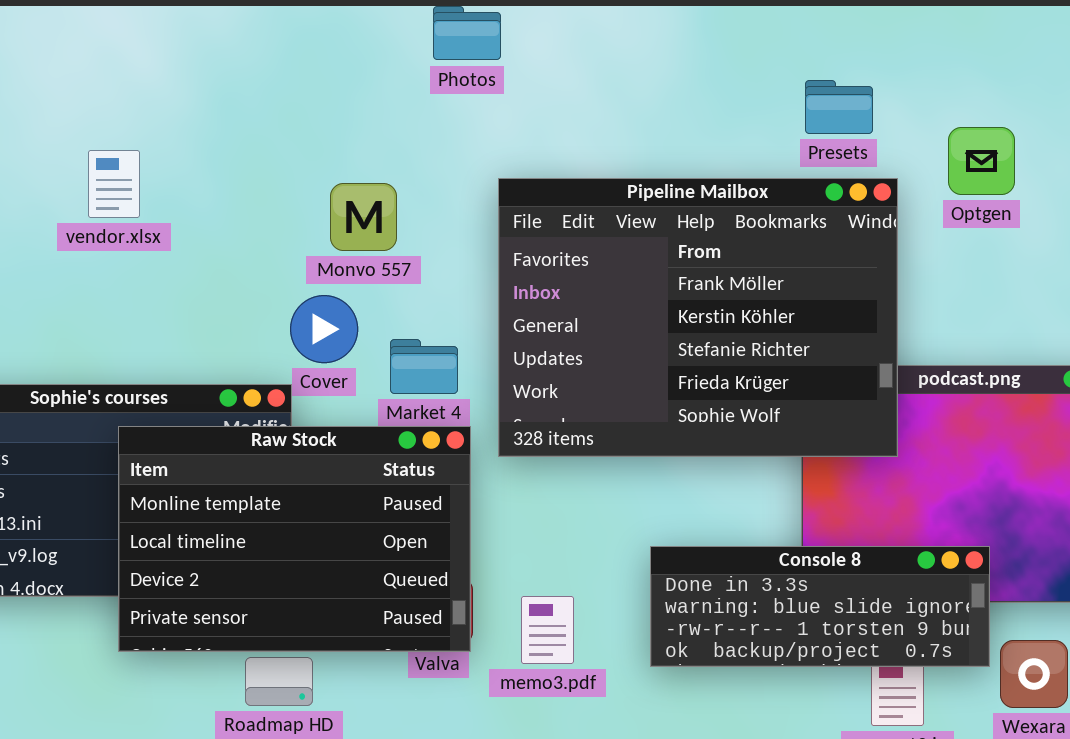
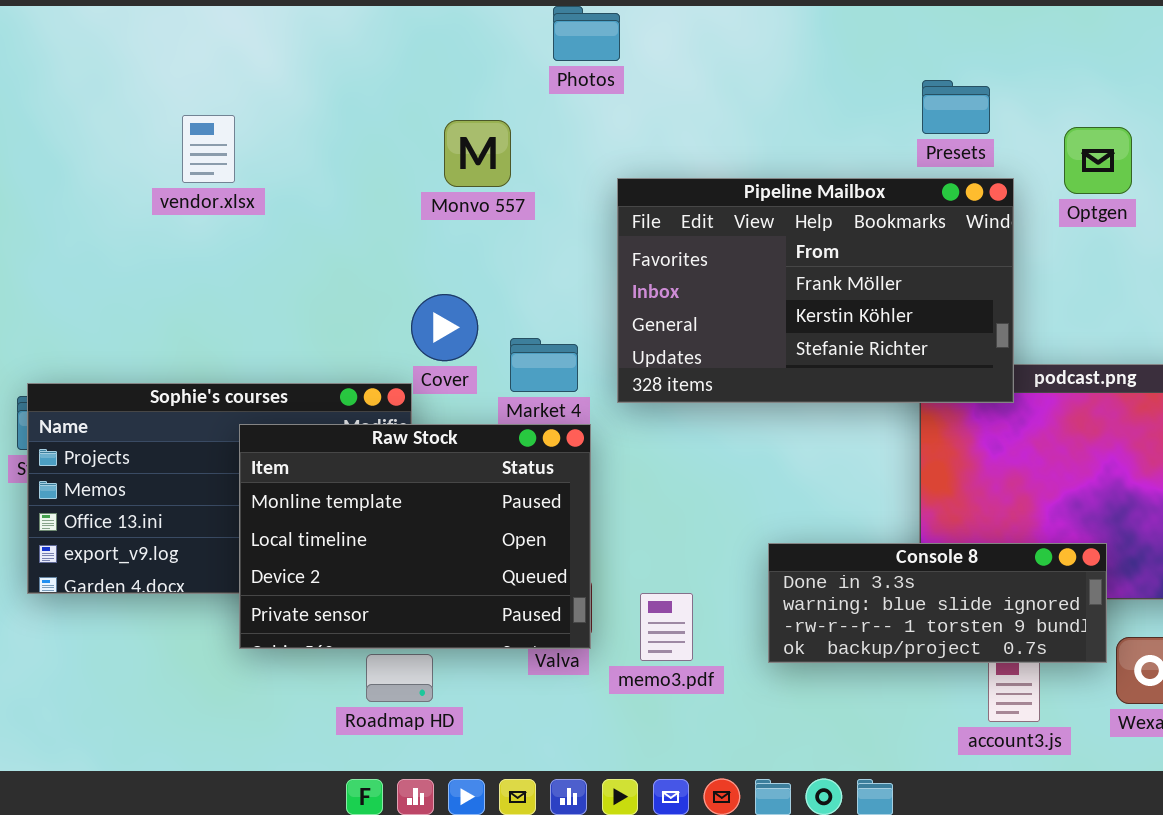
vendor.xlsx: [88,150,140,218] -> [182,115,235,183], moved
Pipeline Mailbox: [498,178,898,457] -> [617,178,1014,403], resized
Monvo 557: [330,183,397,251] -> [444,120,511,187], moved

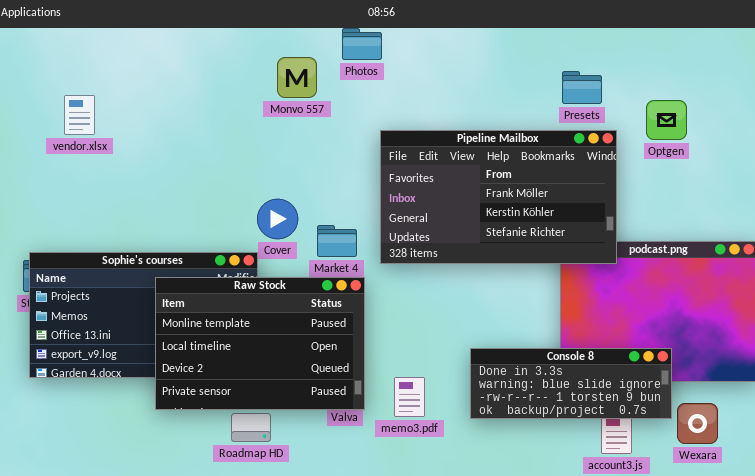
vendor.xlsx: [182,115,235,183] -> [64,95,95,135], moved
Monvo 557: [444,120,511,187] -> [277,57,317,98], moved

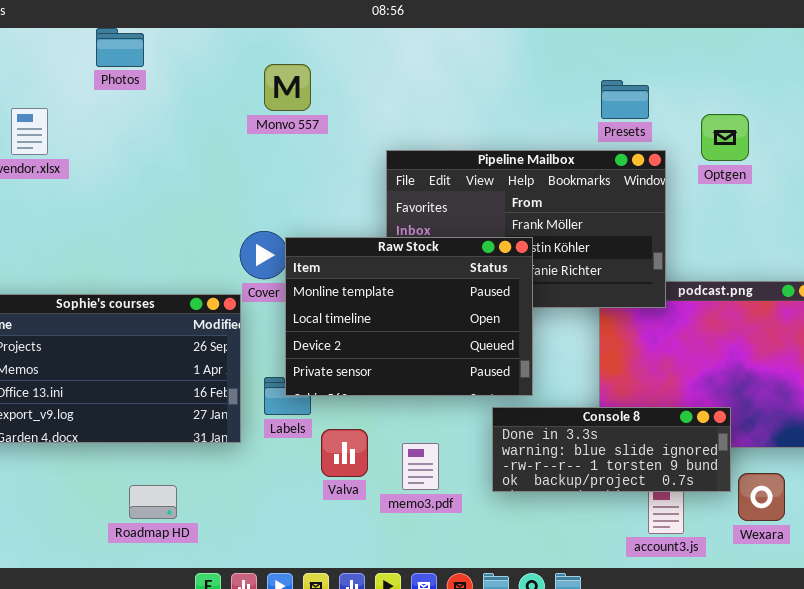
Photos: [342,28,382,60] -> [96,28,144,67], moved
Raw Stock: [155,277,365,410] -> [285,237,533,396], moved
Roadmap HD: [231,413,271,442] -> [129,485,177,519], moved

